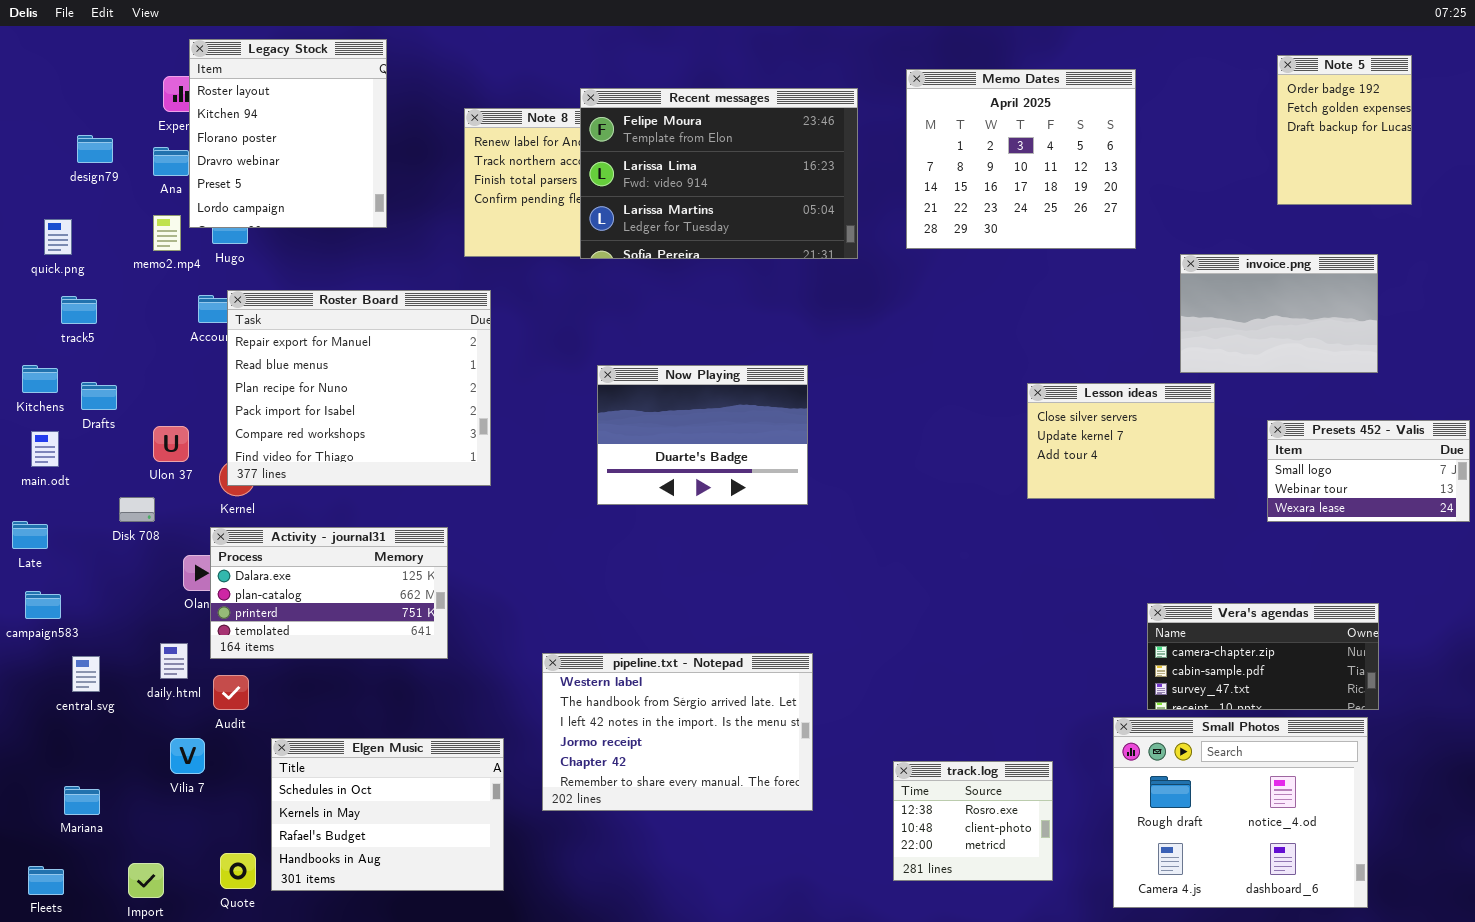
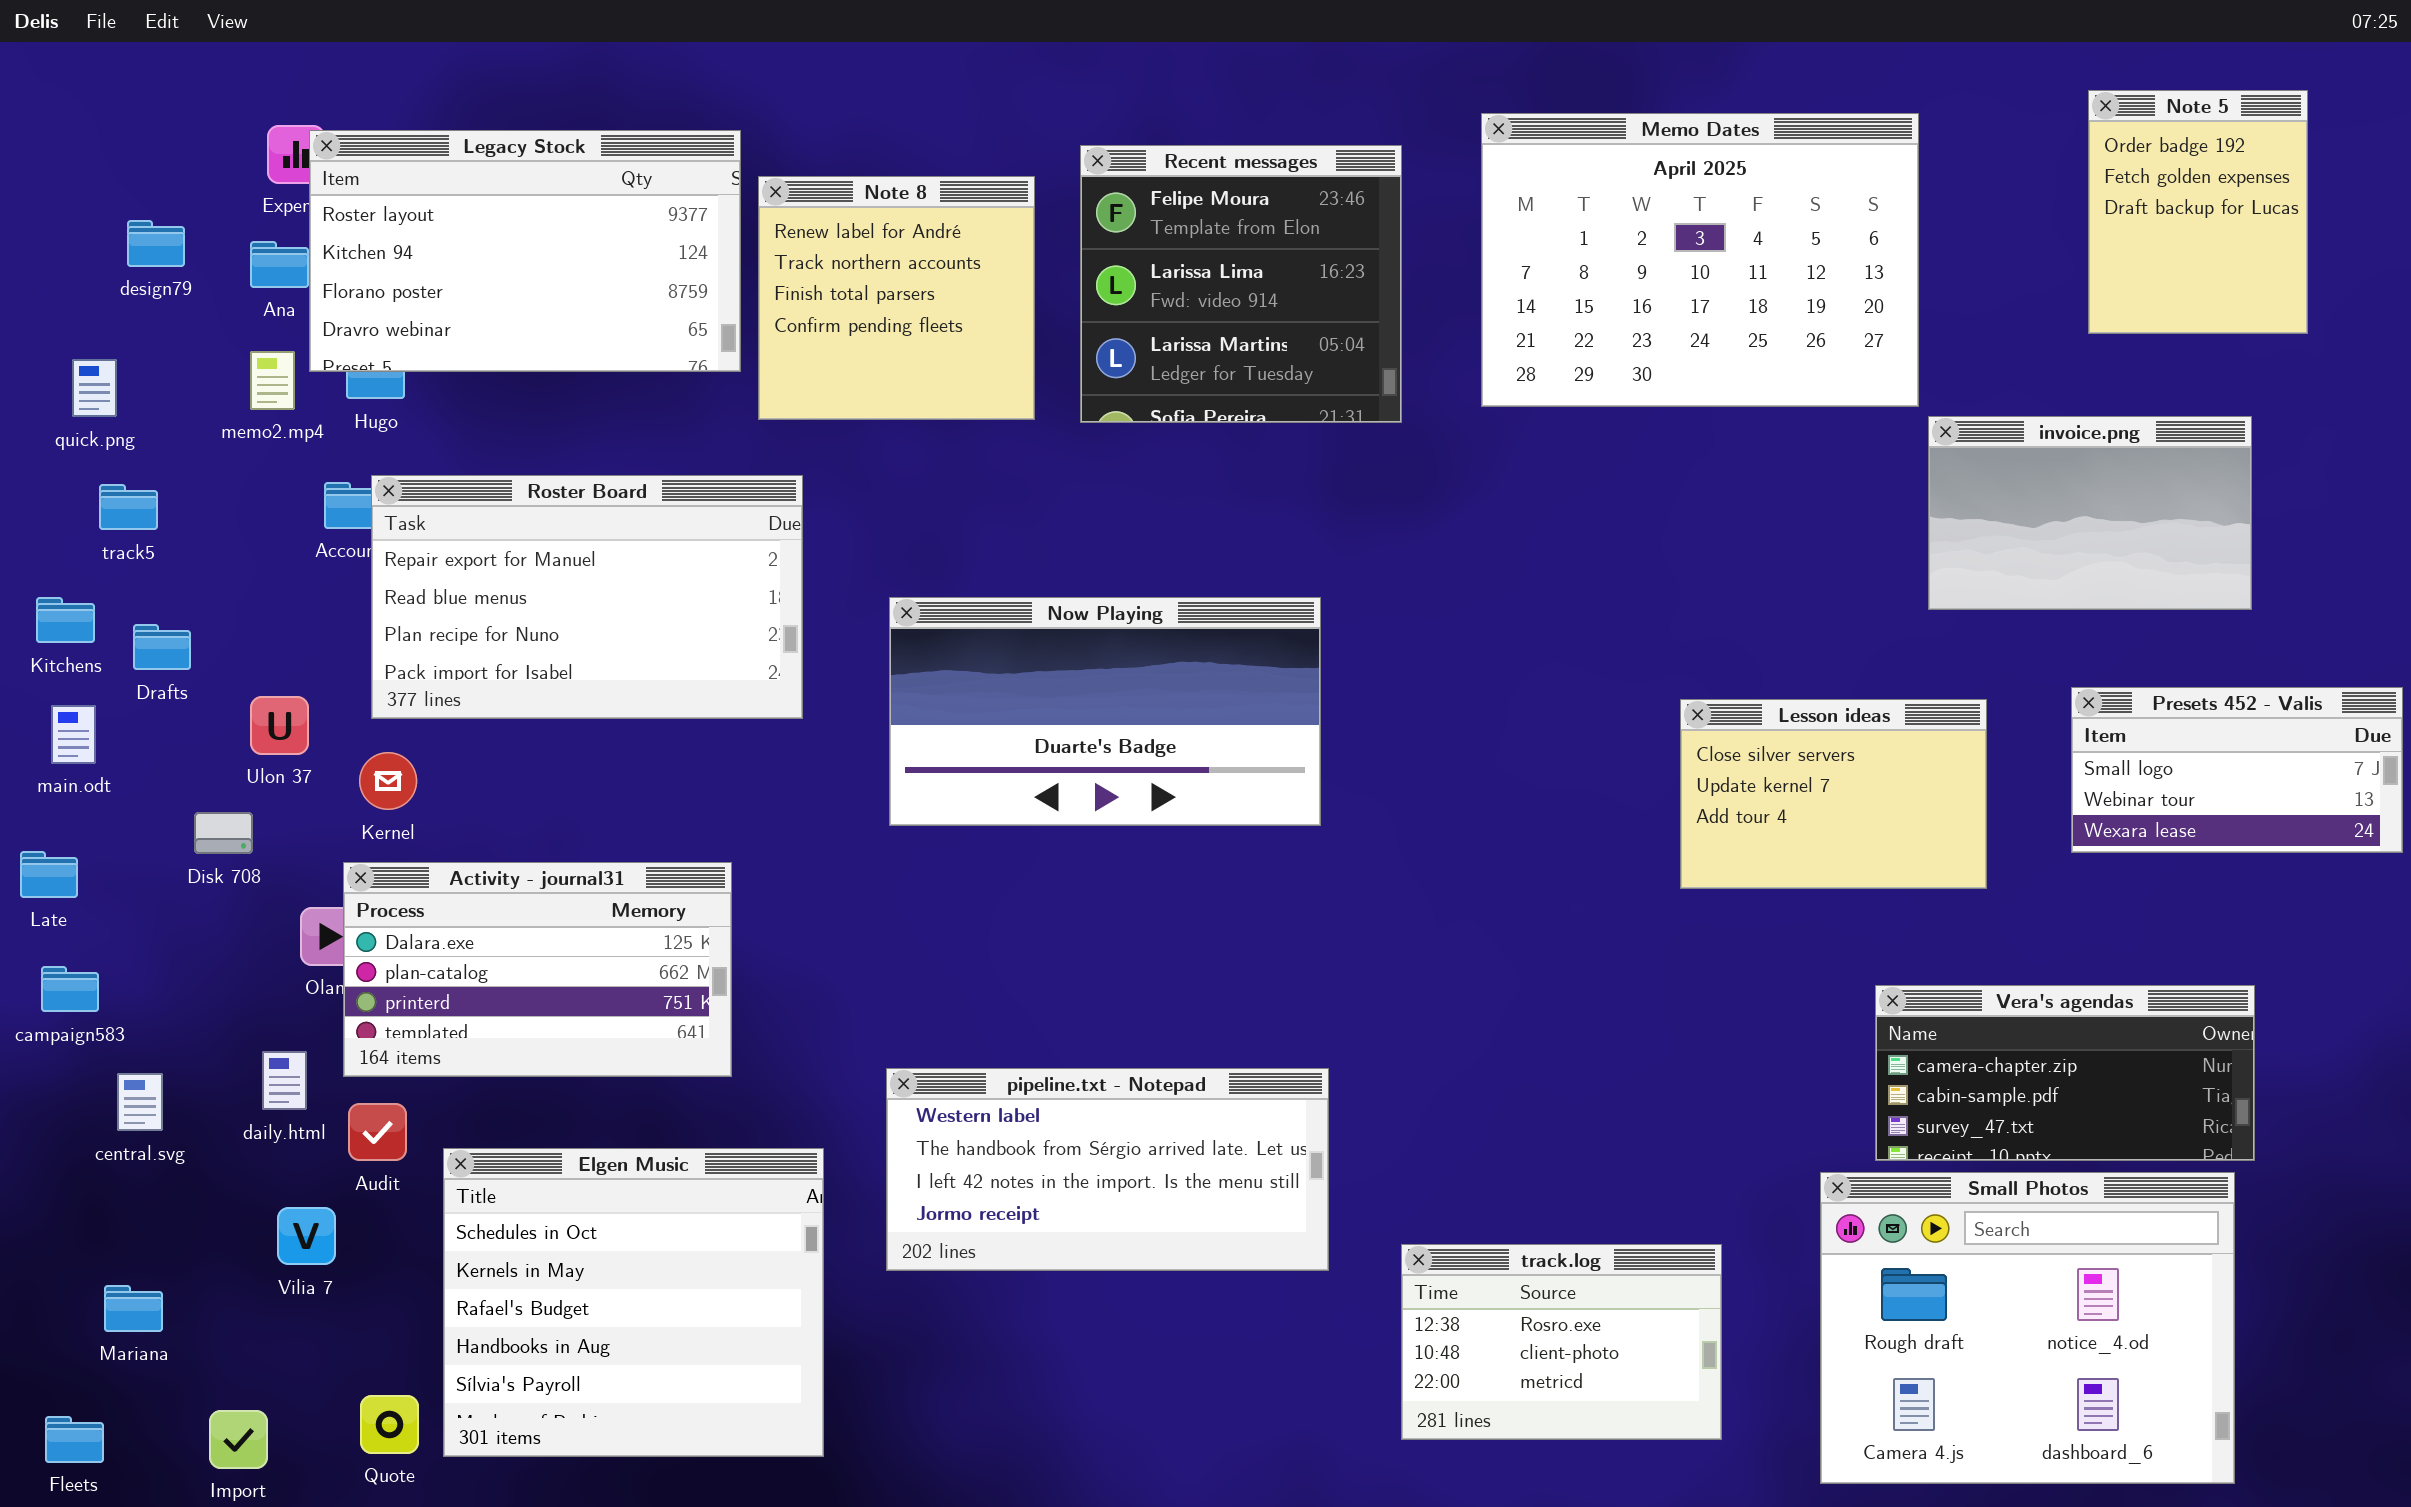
Legacy Stock: [189,39,387,228] -> [309,130,741,372], resized
Memo Dates: [906,69,1136,249] -> [1481,113,1919,407], resized
Recent messages: [580,88,858,259] -> [1080,145,1402,423], resized
Roster Board: [227,290,491,486] -> [371,475,803,719], resized
Now Playing: [597,365,808,505] -> [889,597,1321,826], resized
Lesson ideas: [1027,383,1215,499] -> [1680,699,1987,889], moved
pipeline.txt - Notepad: [542,653,813,811] -> [886,1068,1329,1271], resized
Elgen Music: [271,738,504,891] -> [443,1148,824,1457], resized
track.log: [893,761,1053,881] -> [1401,1244,1722,1440], resized

